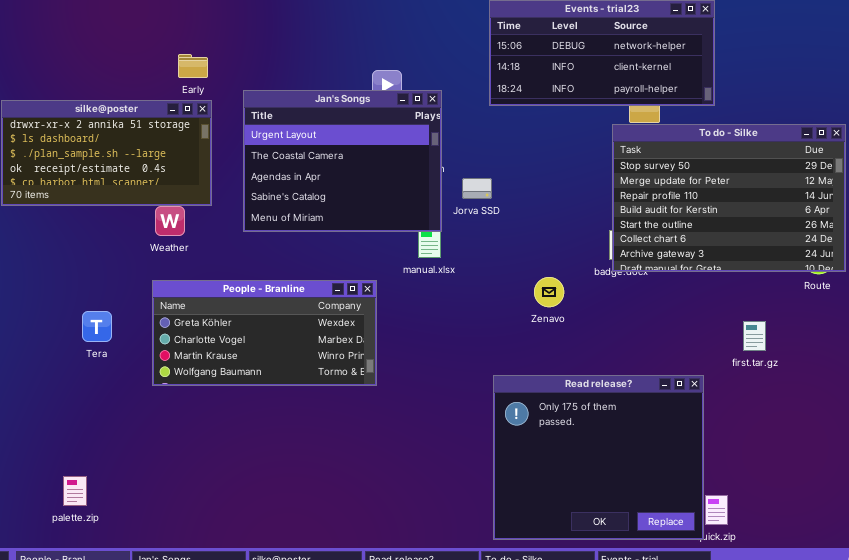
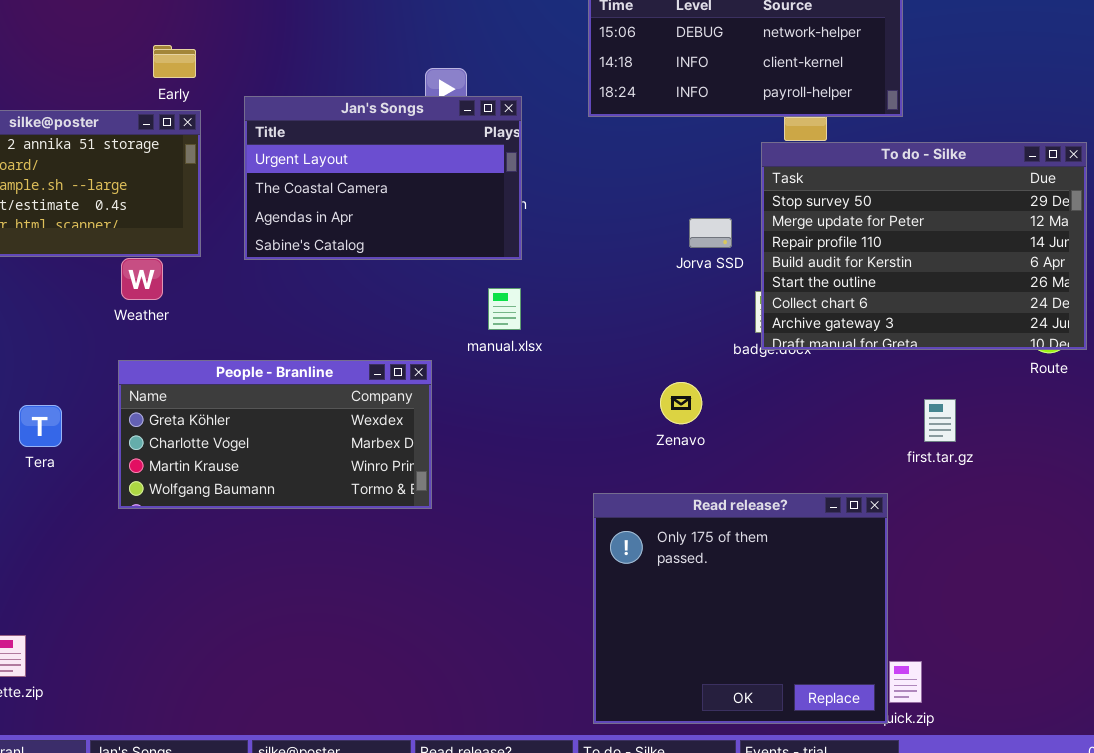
Jan's Songs: [243,90,442,232] -> [244,96,522,260], resized
Jorva SSD: [462,178,492,199] -> [689,218,732,248], moved
Zenavo: [534,277,564,307] -> [660,382,702,424], moved
first.tar.gz: [743,321,766,351] -> [924,399,956,442], moved

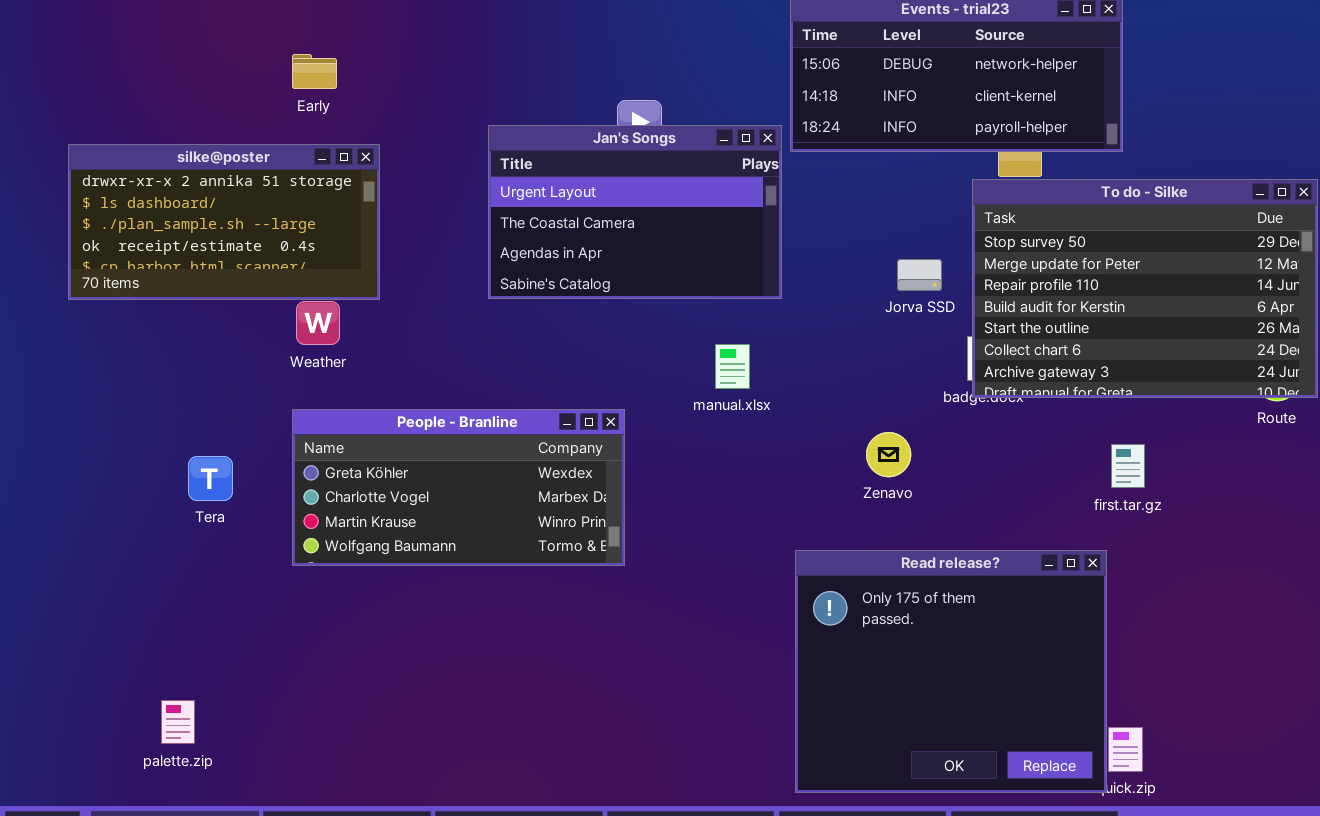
Early: [153,45,196,78] -> [292,54,337,89], moved
Jan's Songs: [244,96,522,260] -> [488,125,782,299], moved
manual.xlsx: [488,288,521,330] -> [715,344,750,389], moved
first.tar.gz: [924,399,956,442] -> [1111,444,1145,488], moved

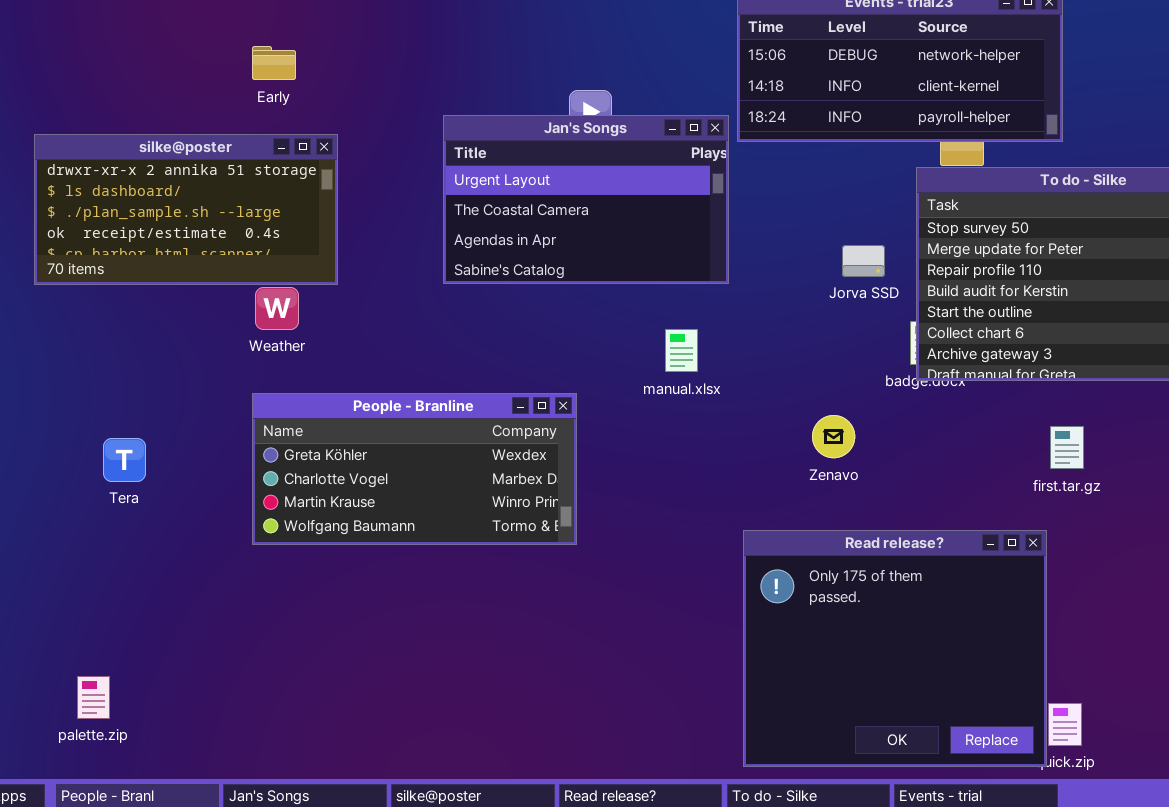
Tera: [188,456,233,501] -> [103,438,146,482], moved
palette.zip: [161,700,195,744] -> [77,676,110,719], moved

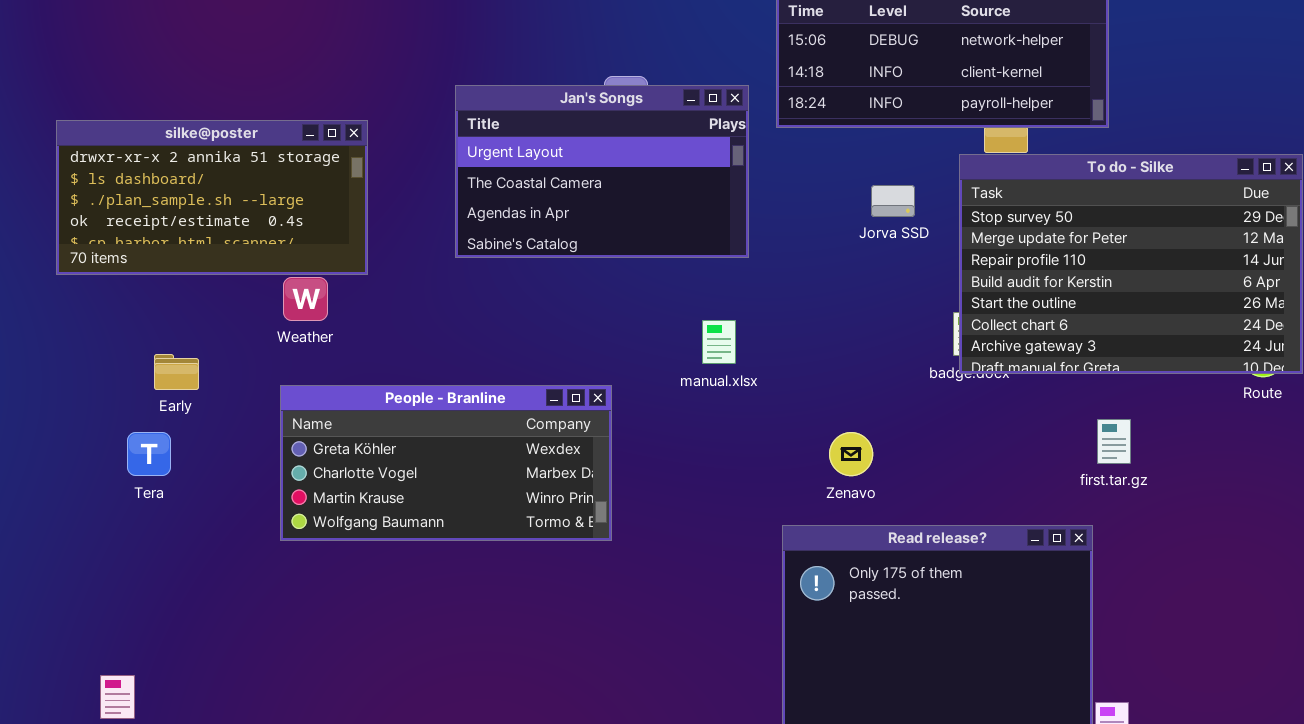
Early: [252,46,296,80] -> [154,354,199,390], moved
Jan's Songs: [443,115,729,284] -> [455,85,749,258], moved
Jorva SSD: [842,245,885,277] -> [871,185,915,217], moved
Zenavo: [812,415,855,458] -> [829,432,873,476], moved

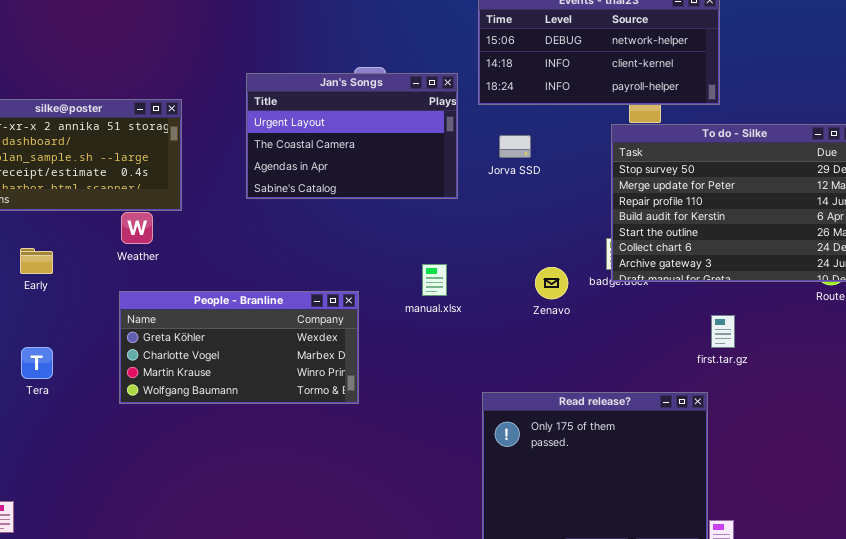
Jorva SSD: [871,185,915,217] -> [499,135,531,158], moved
manual.xlsx: [702,320,736,364] -> [422,264,447,296], moved
Early: [154,354,199,390] -> [20,248,53,274], moved
Tera: [127,432,171,476] -> [21,347,53,379], moved
Zenavo: [829,432,873,476] -> [535,267,568,299], moved

